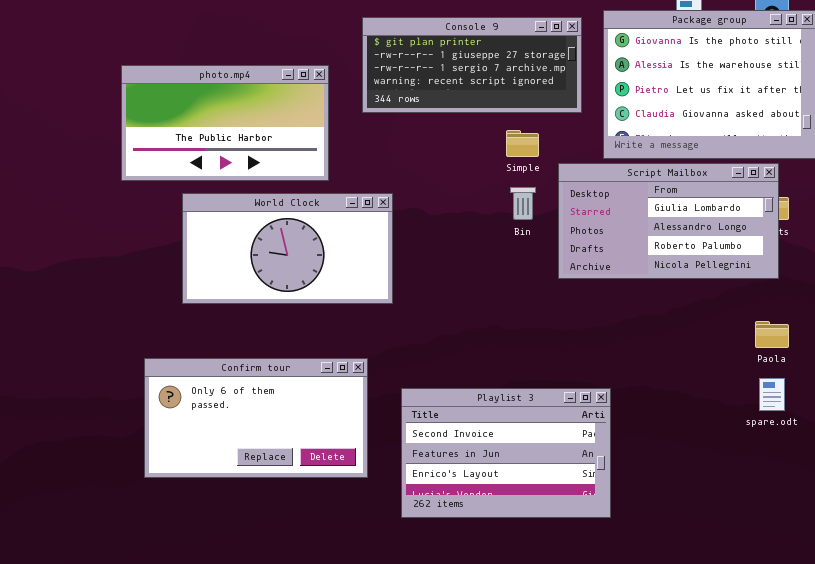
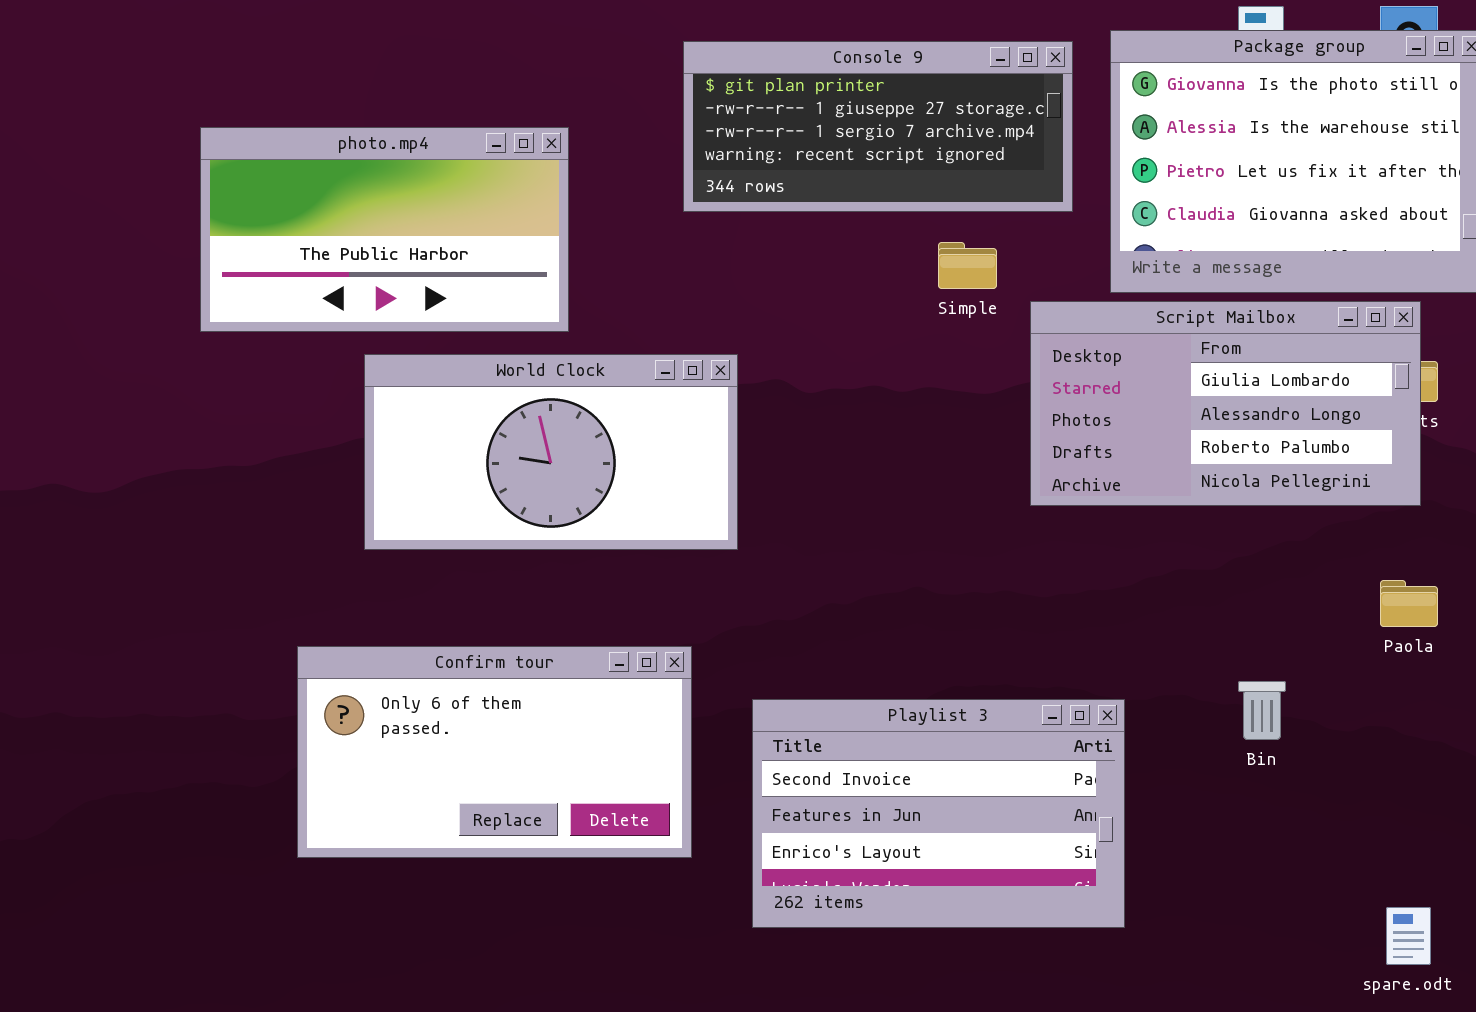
photo.mp4: [121,65,329,181] -> [200,127,569,332], moved
Bin: [510,187,536,220] -> [1238,681,1286,740], moved
spare.odt: [759,378,785,411] -> [1386,907,1431,965], moved

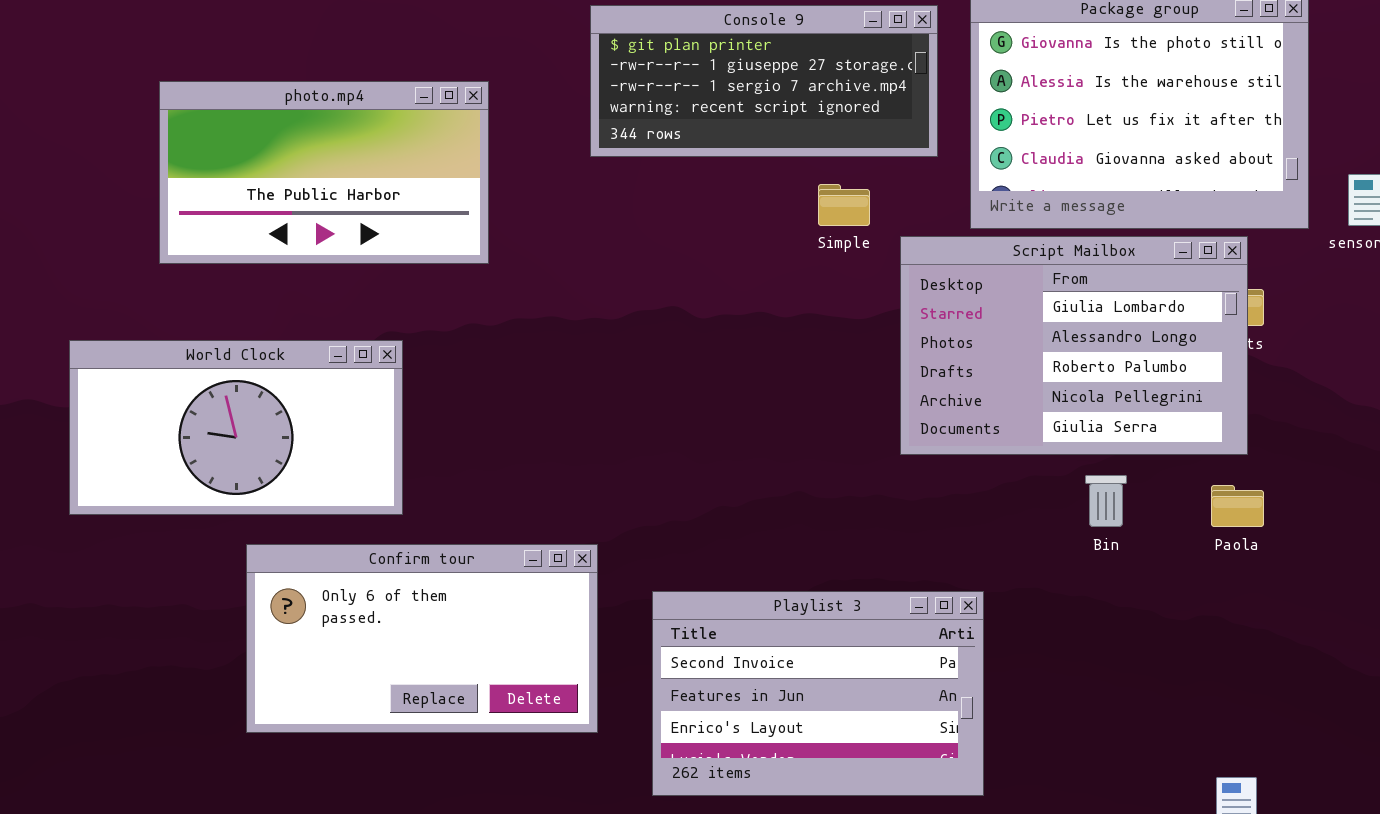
Script Mailbox: [1030,301,1421,506] -> [900,236,1248,455], resized
World Clock: [364,354,738,550] -> [69,340,403,515], moved
Bin: [1238,681,1286,740] -> [1085,475,1127,527], moved

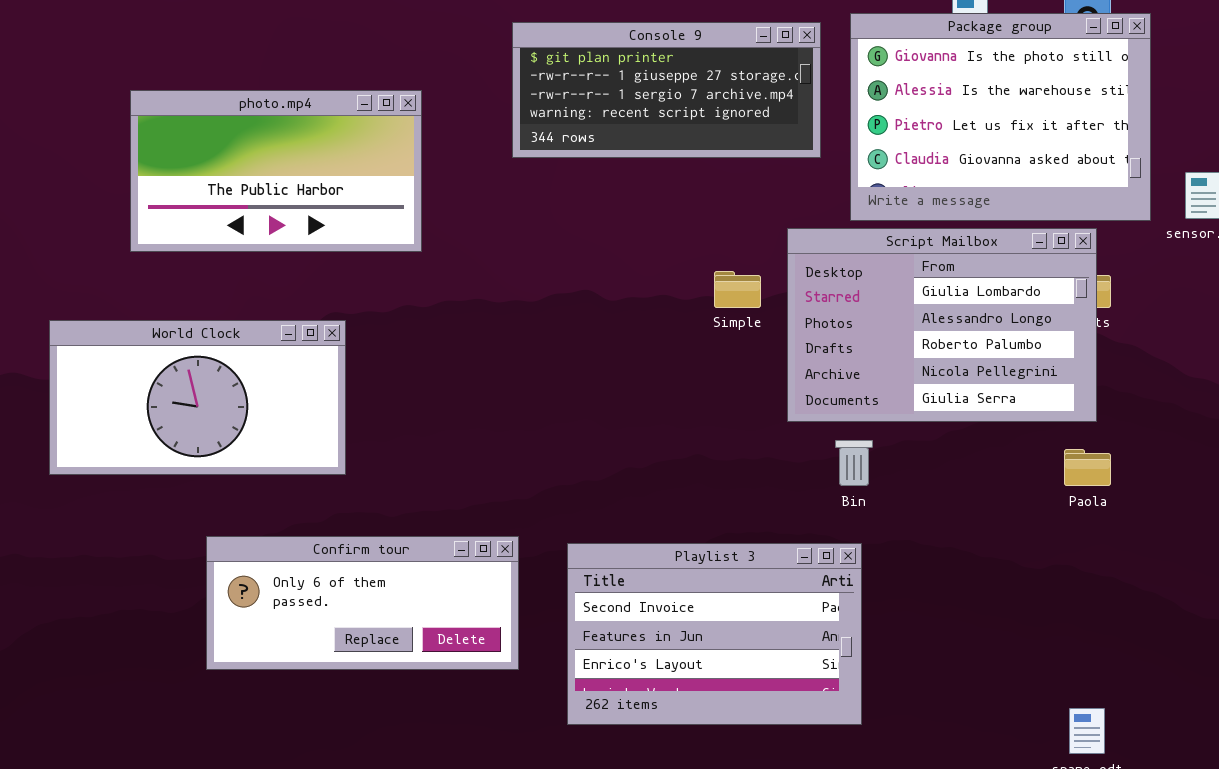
Simple: [818,184,870,226] -> [714,271,761,308], moved
Bin: [1085,475,1127,527] -> [835,440,873,486], moved
Confirm tour: [246,544,598,733] -> [206,536,519,670], resized

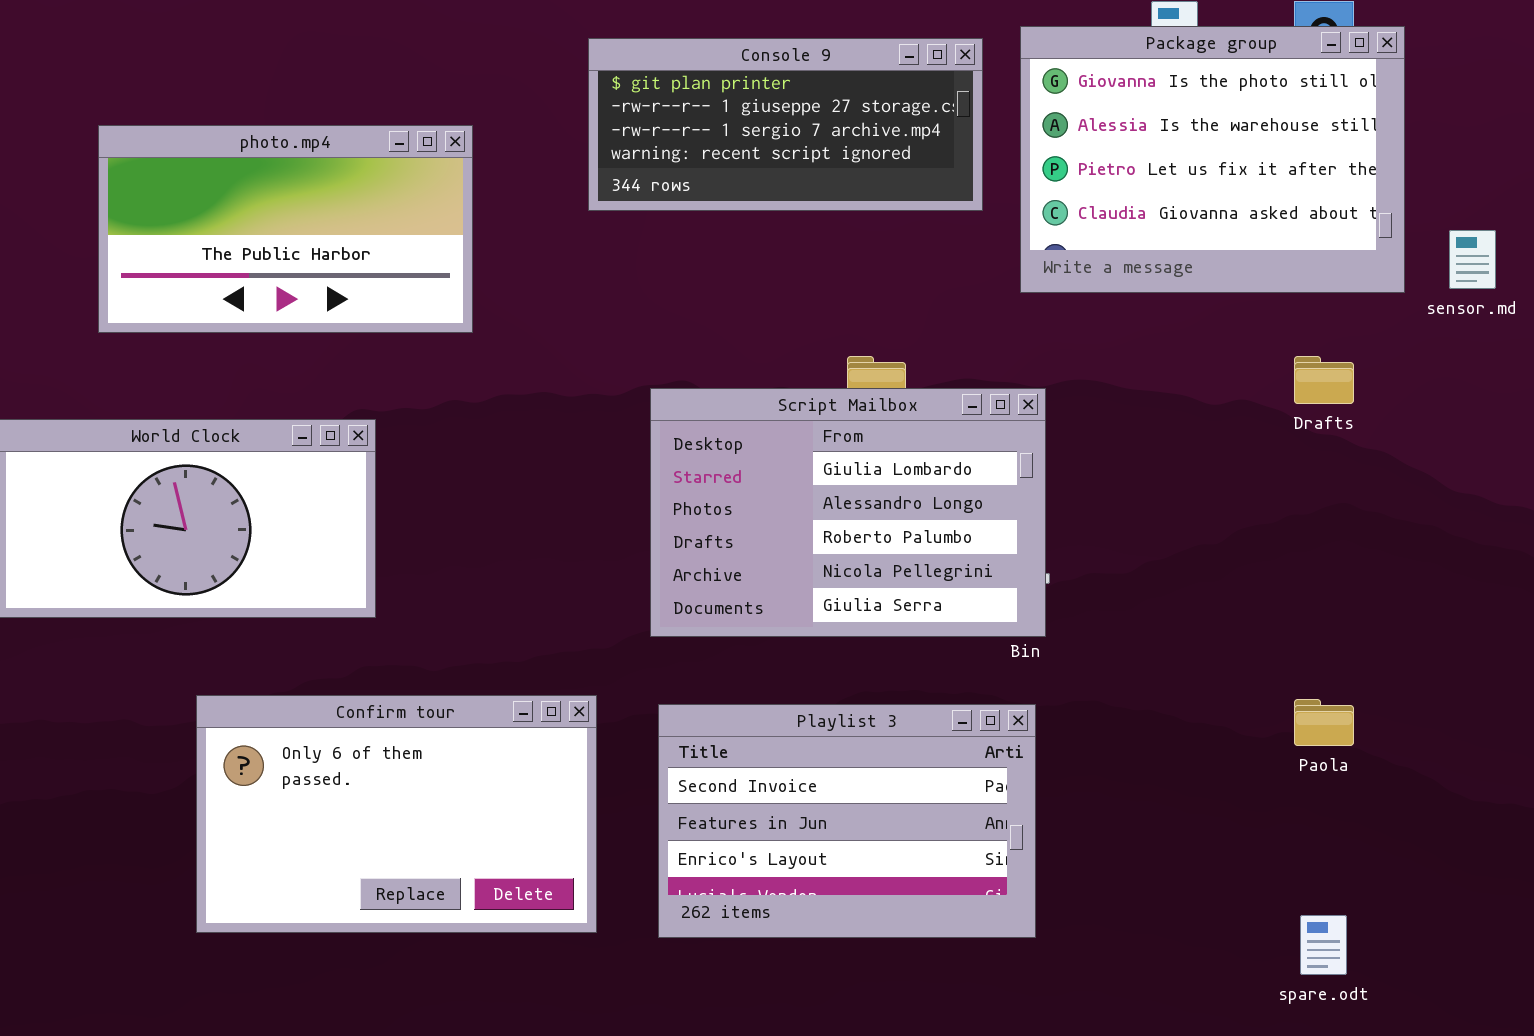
Script Mailbox: [787,228,1097,422] -> [650,388,1046,637], moved
Paola: [1064,449,1111,486] -> [1294,699,1354,746], moved
Confirm tour: [206,536,519,670] -> [196,695,597,933], resized

